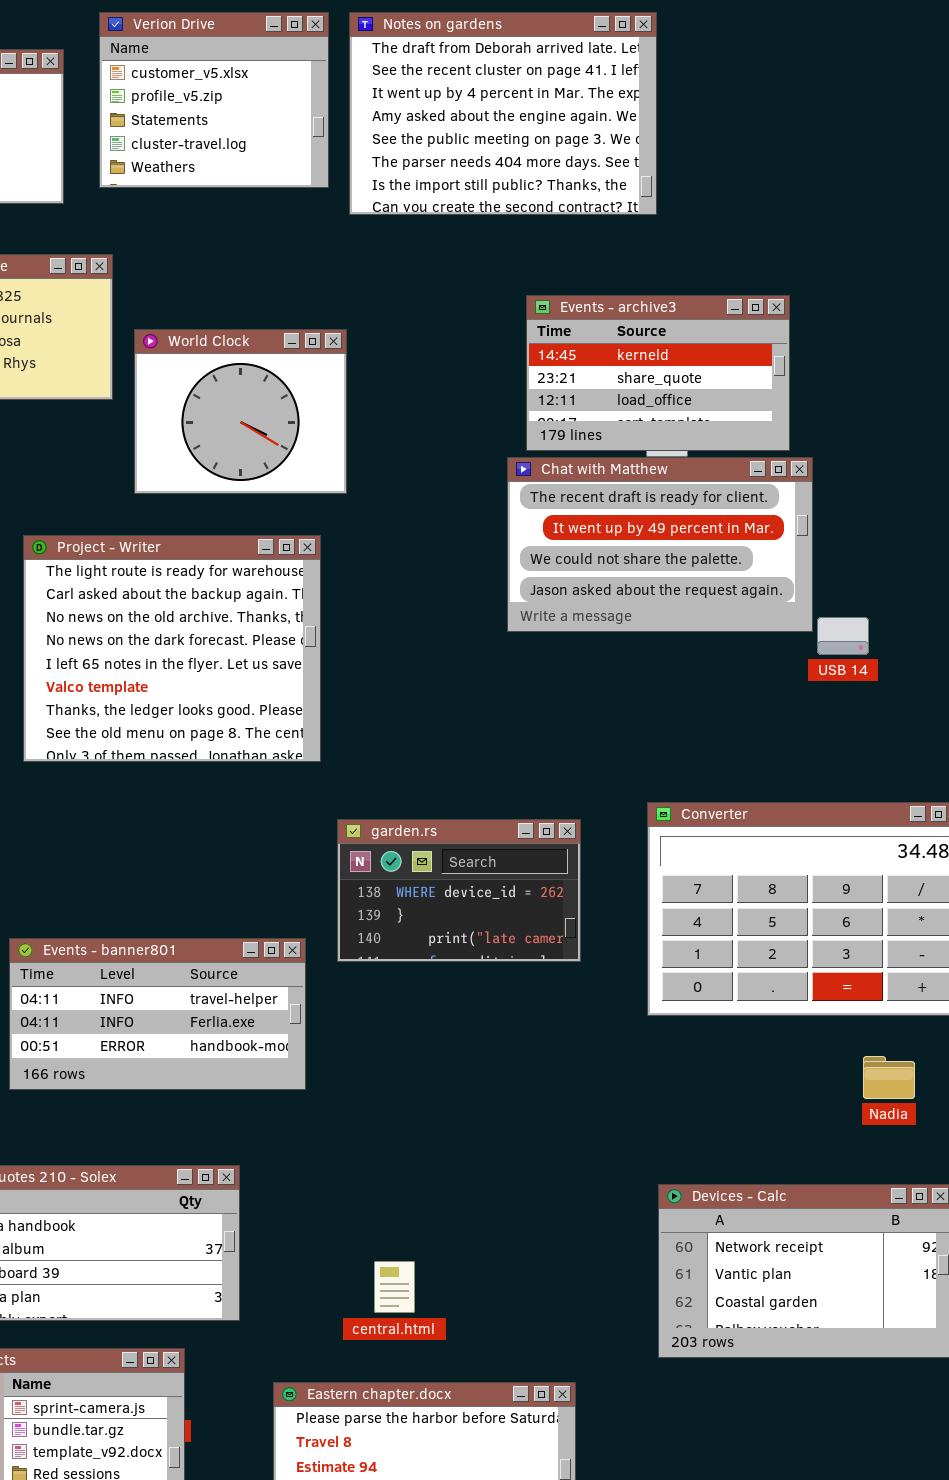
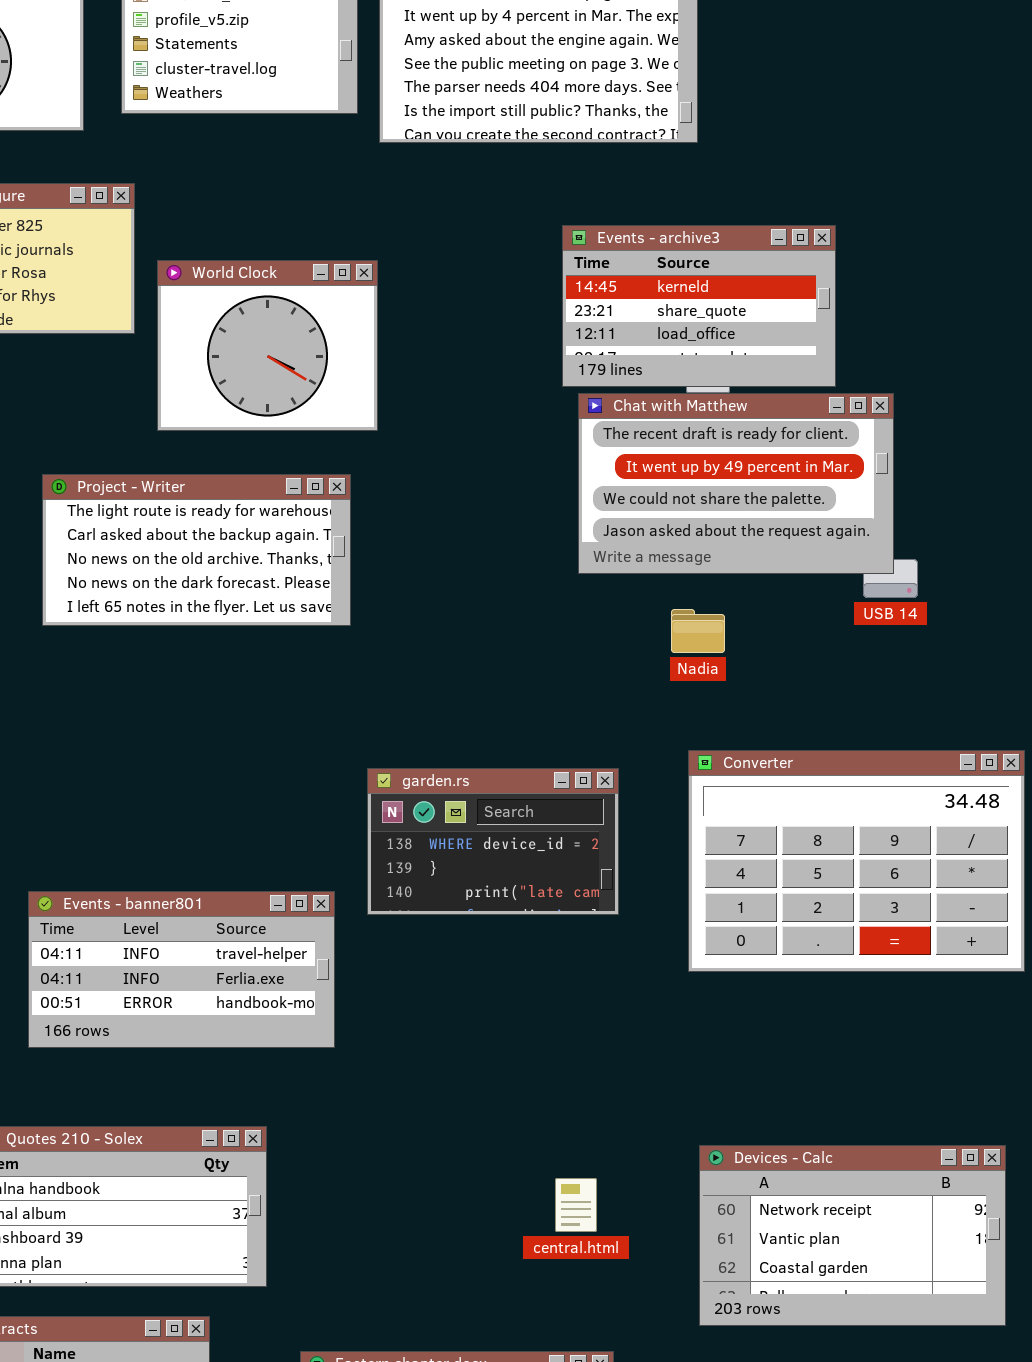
Chat with Matthew: [507,457,813,632] -> [578,393,894,574], moved
Project - Writer: [23,535,321,762] -> [42,474,351,626], resized
Nadia: [863,1056,915,1099] -> [671,609,725,653], moved
central.html: [374,1261,415,1313] -> [555,1178,597,1232], moved

